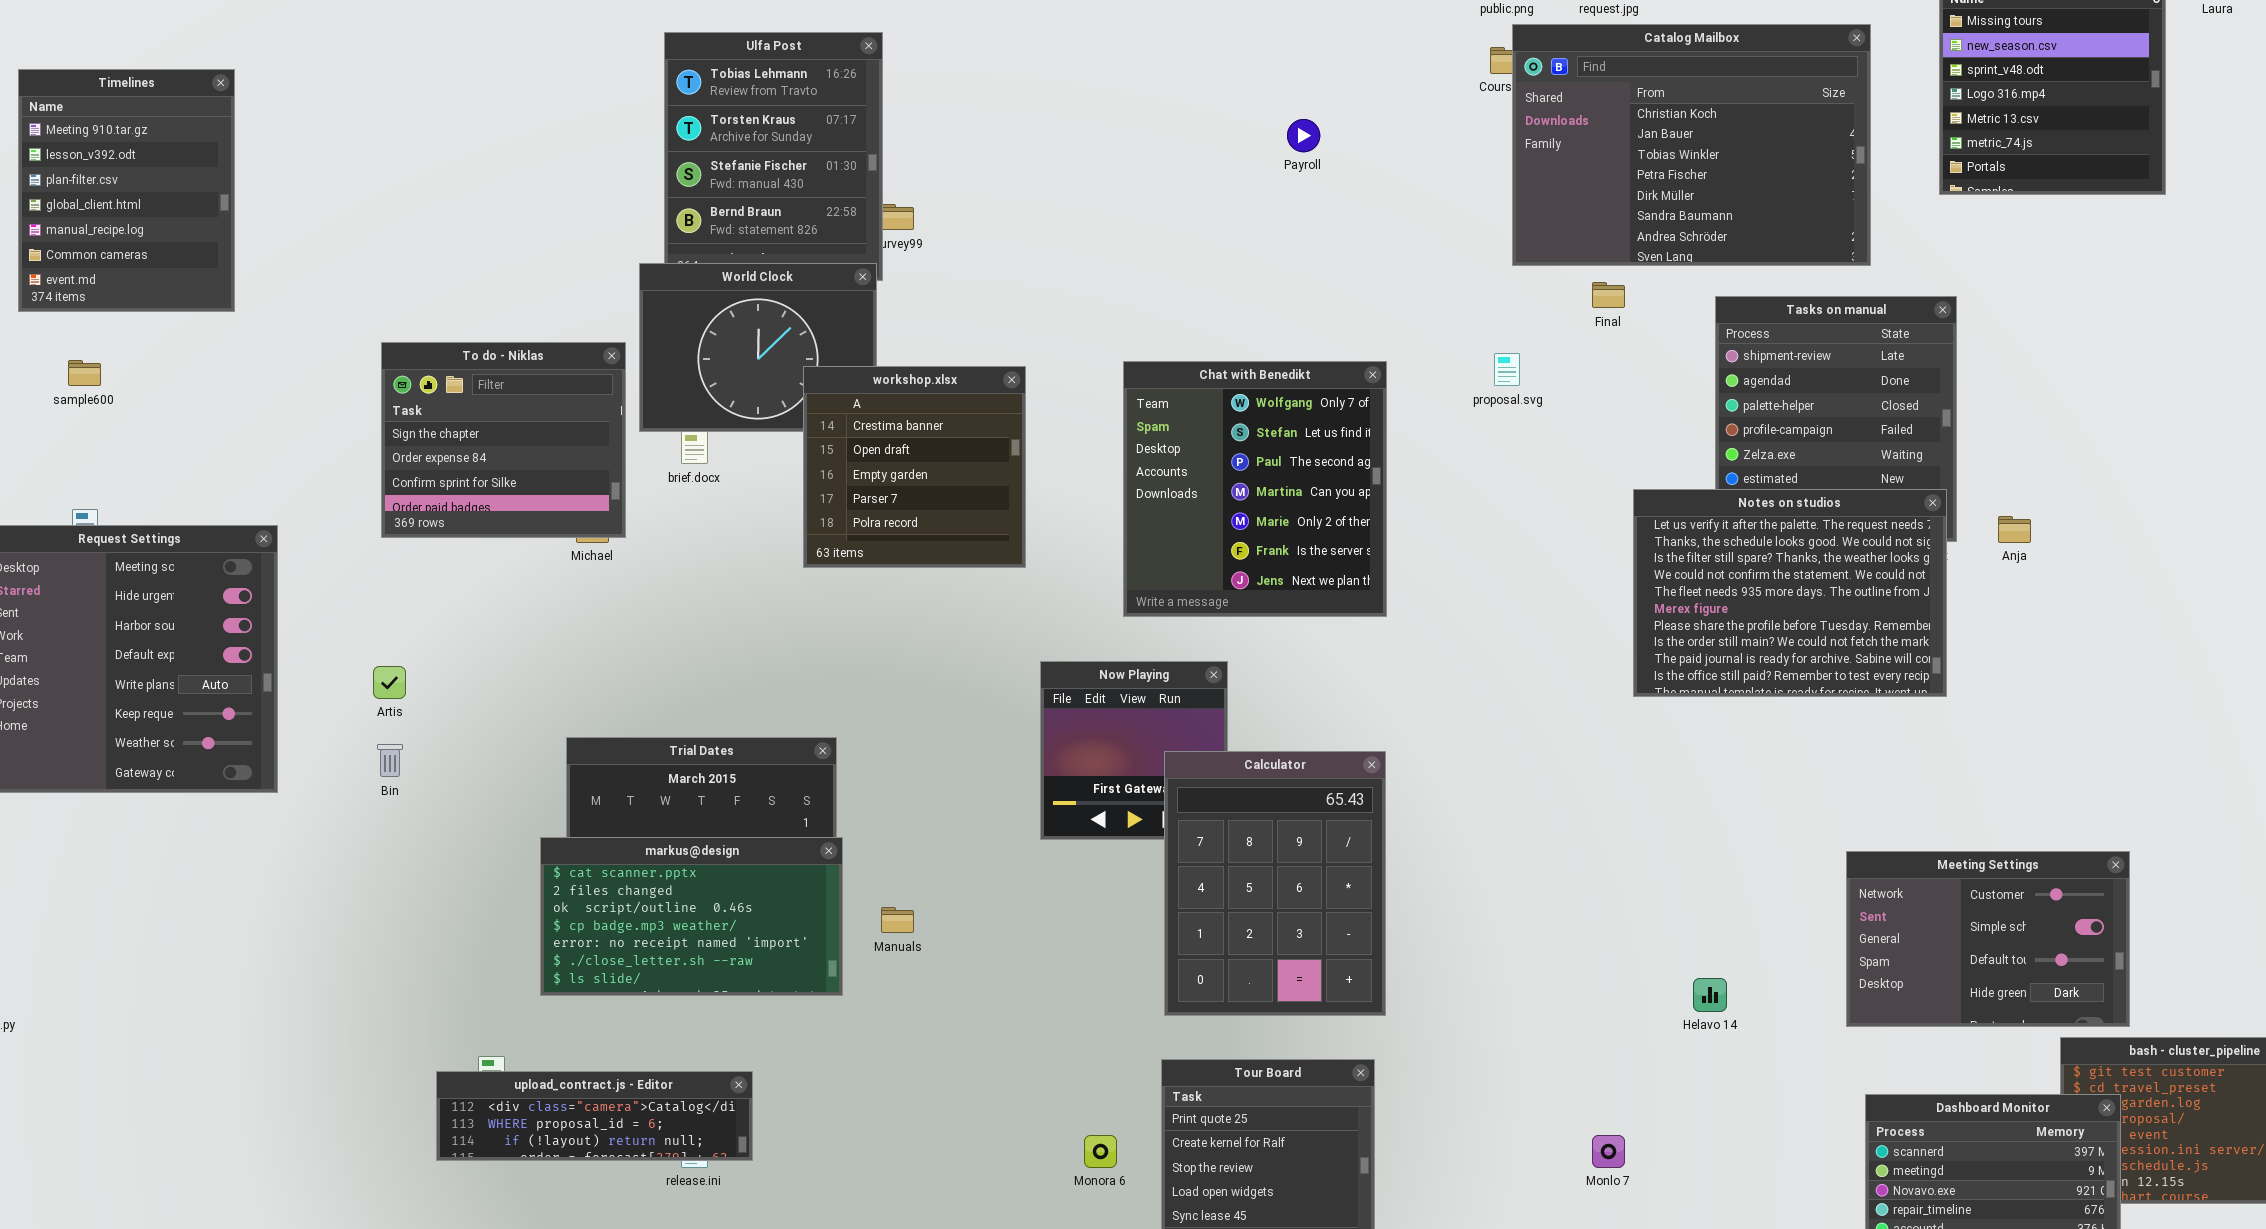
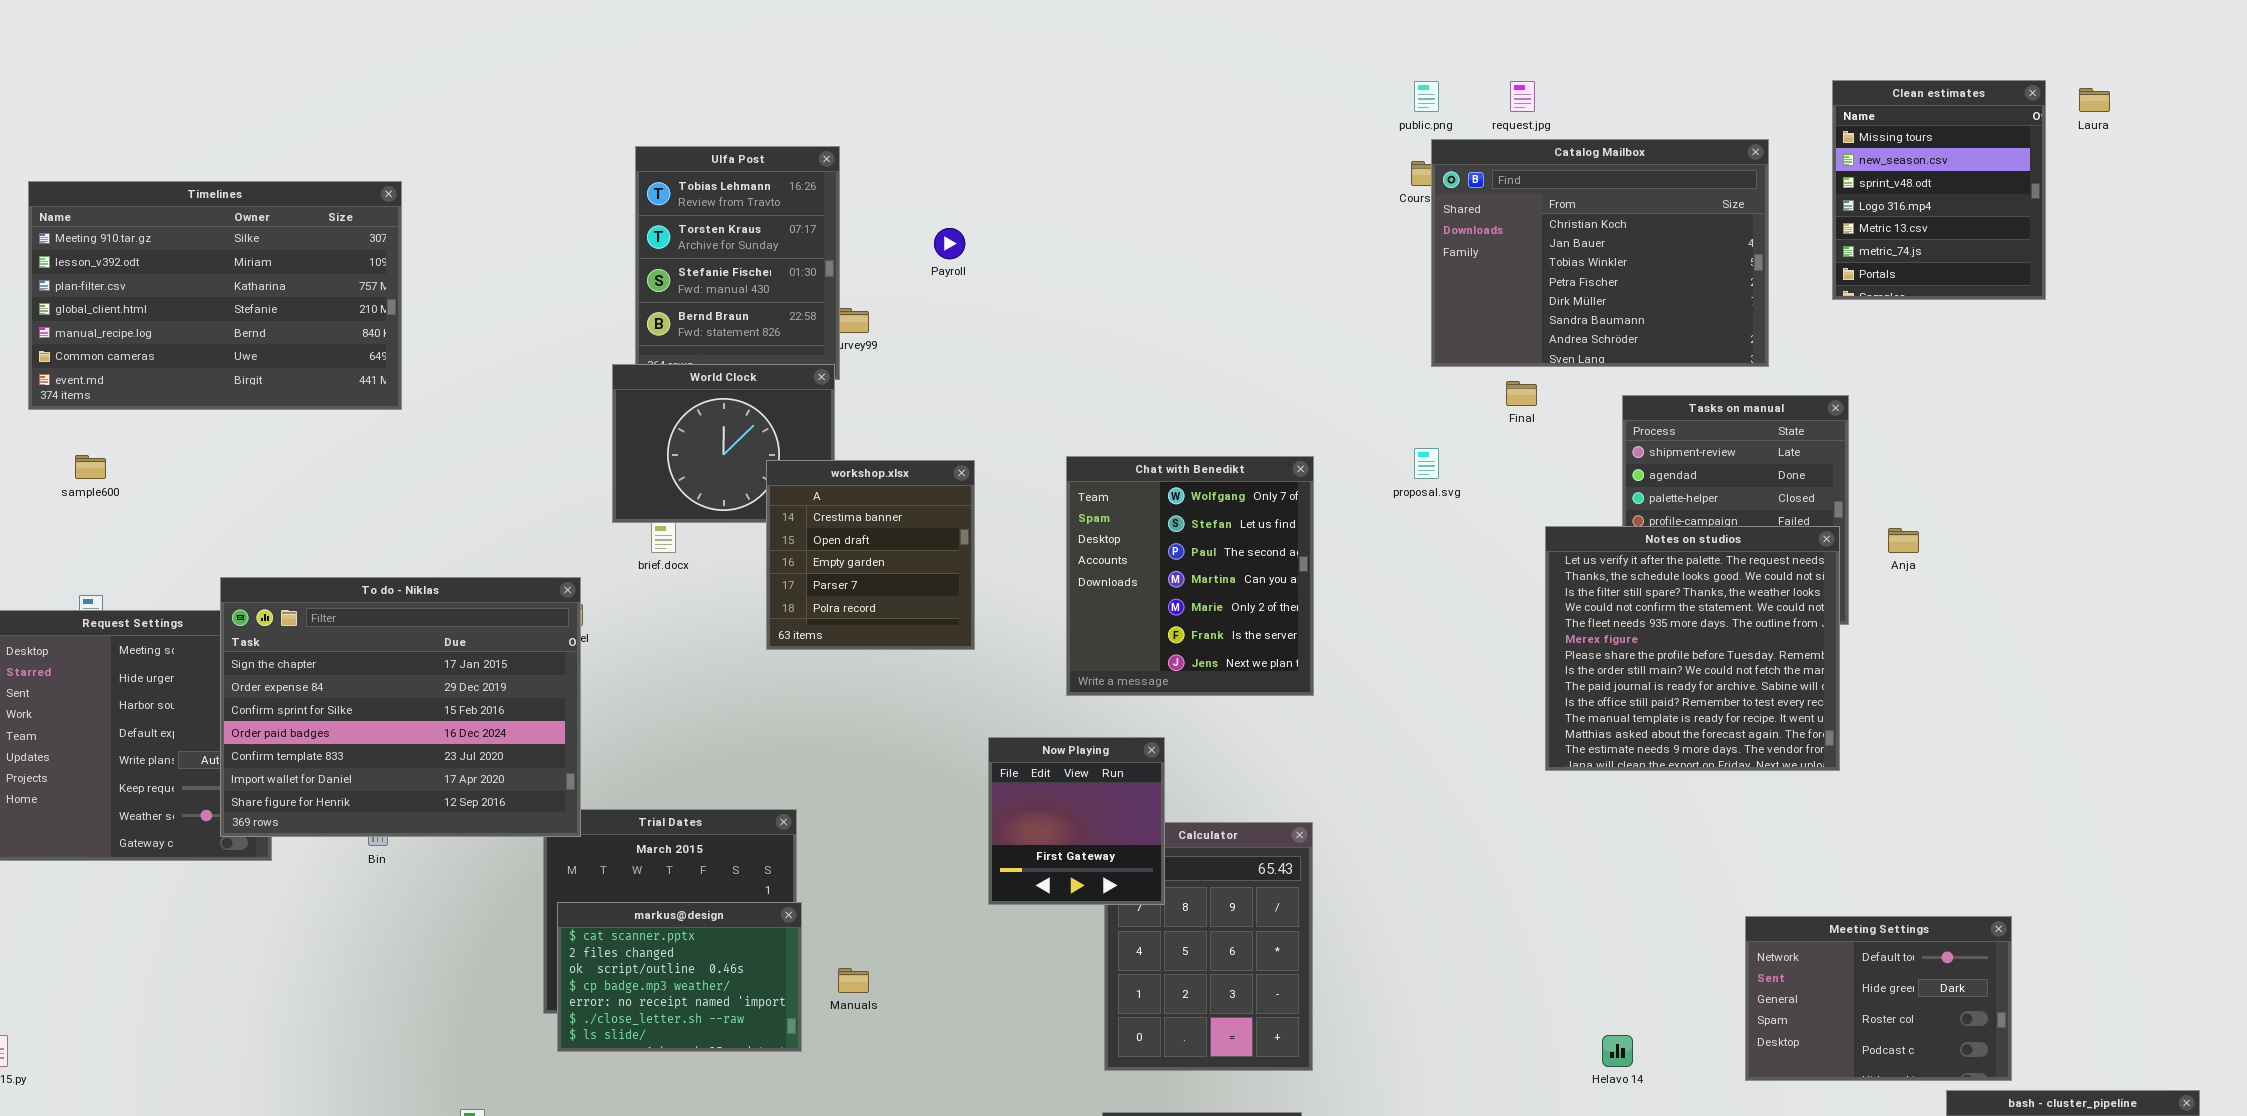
Timelines: [18,69,235,312] -> [28,181,402,410], resized
Payroll: [1287,119,1320,152] -> [934,228,965,259], moved
To do - Niklas: [381,342,626,538] -> [220,577,581,837], moved, resized
Notes on studios: [1633,489,1947,697] -> [1545,526,1840,771], resized
Anja: [1998,516,2031,543] -> [1888,528,1919,553], moved
Now Playing: [1040,661,1228,840] -> [988,737,1165,905], raised
markus@design: [540,837,843,996] -> [557,902,802,1052], resized
Meeting Settings: [1846,851,2130,1027] -> [1745,916,2012,1081], scrolled down 2 rows

